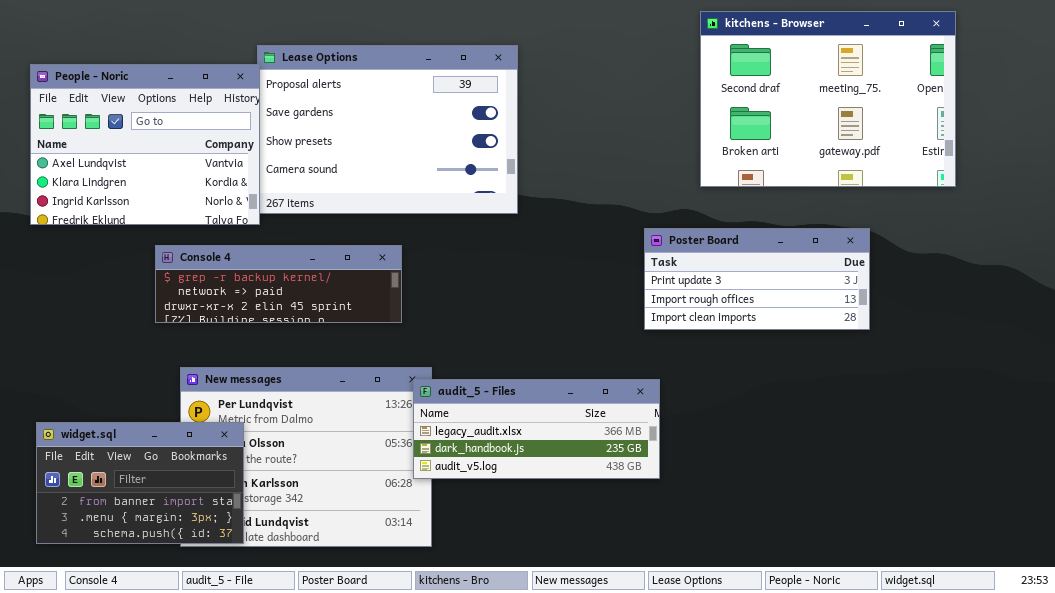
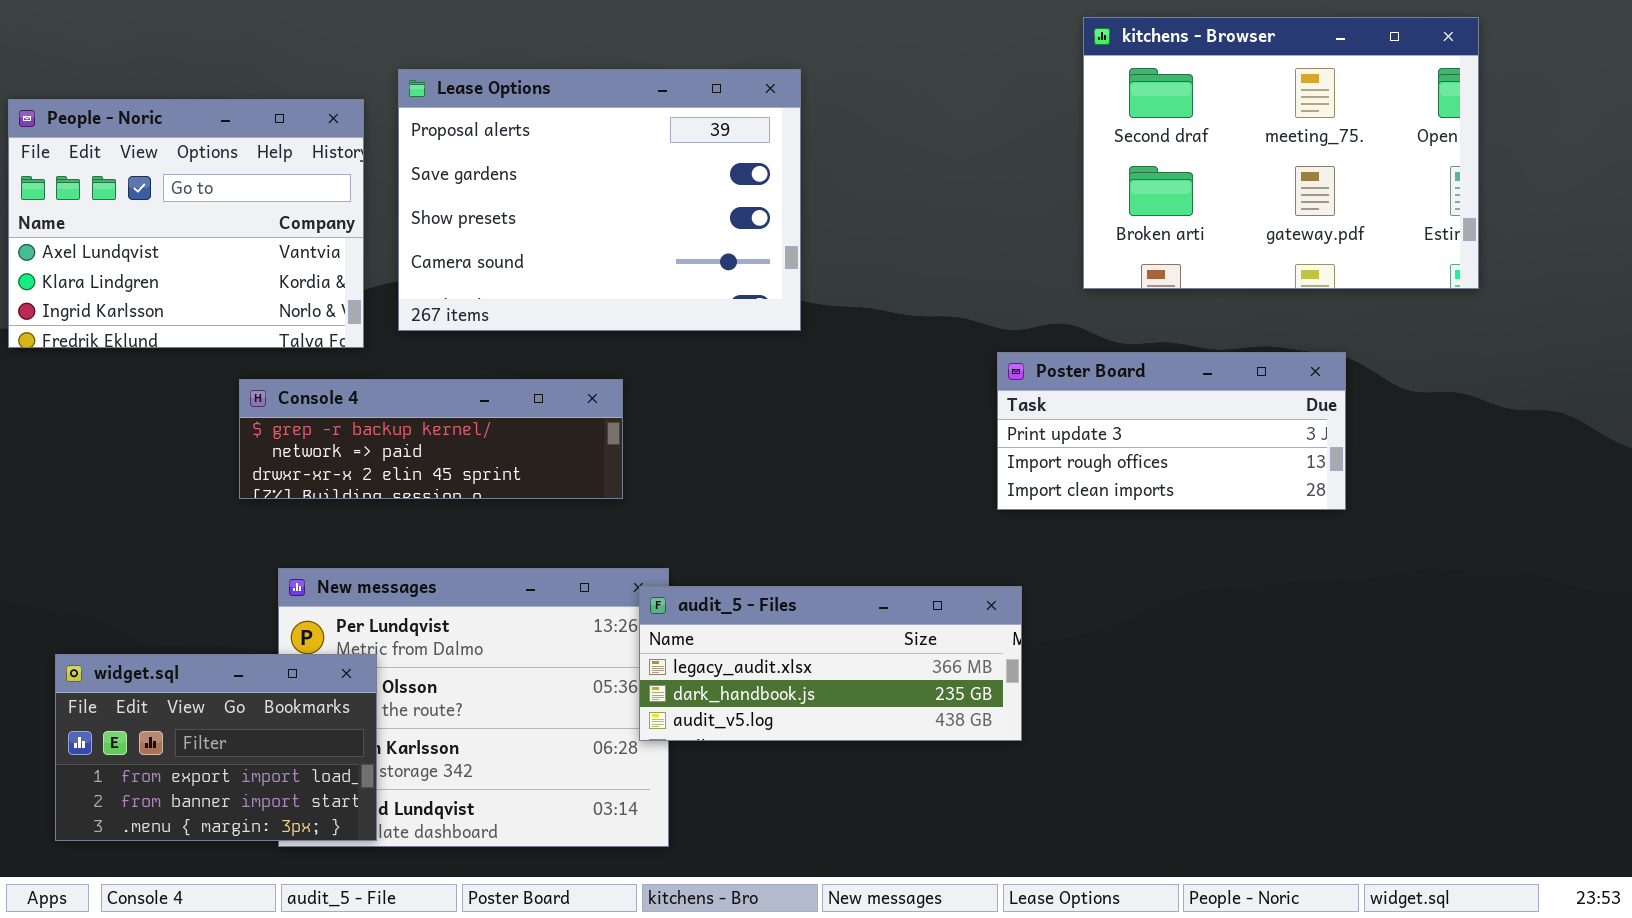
People - Noric: [30,64,260,225] -> [8,99,364,348], moved
widget.sql: [36,422,244,544] -> [55,654,377,841], scrolled up 1 row

